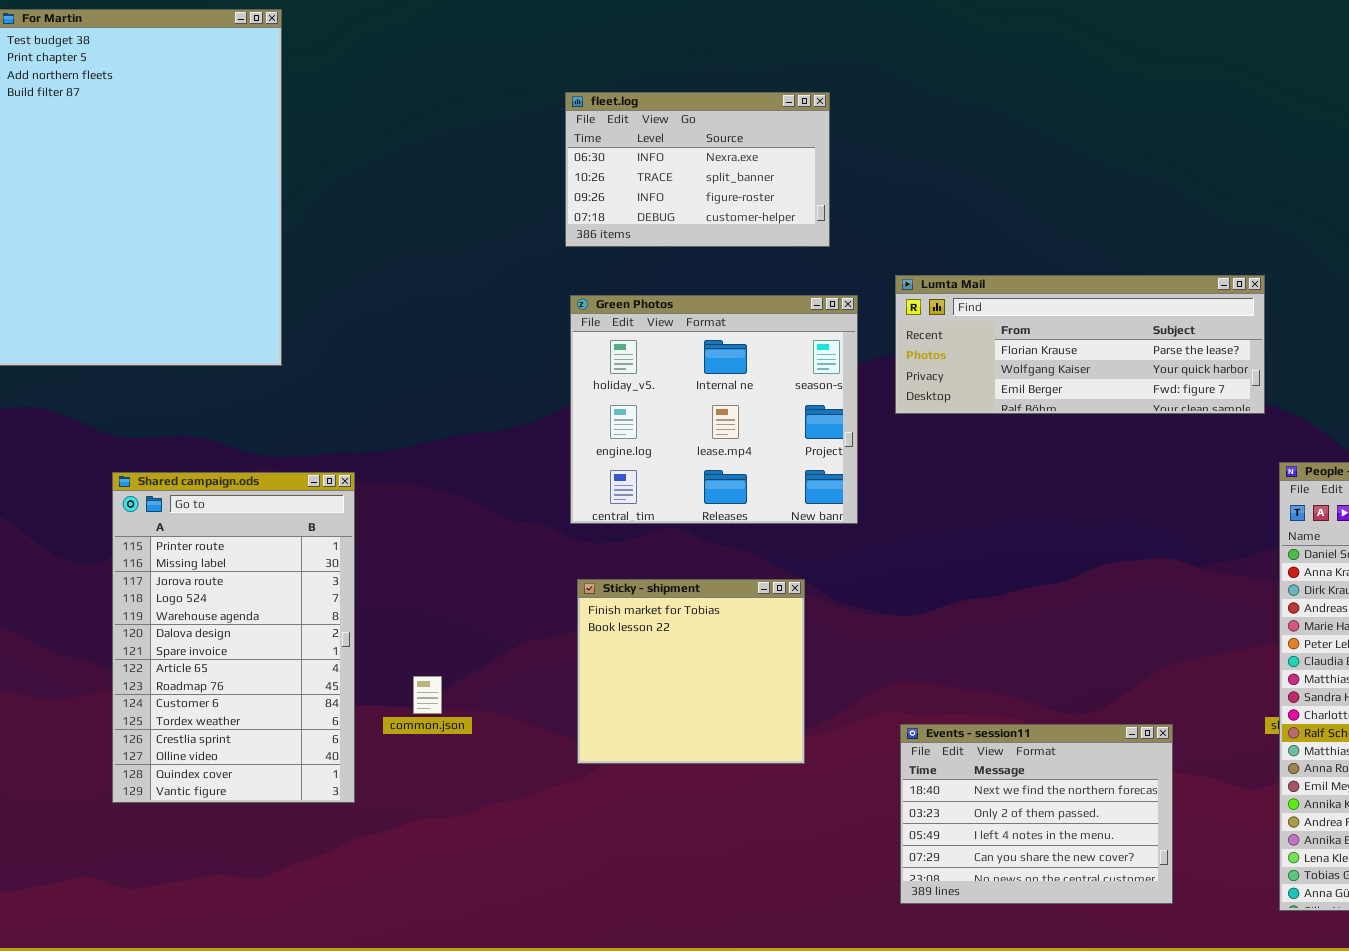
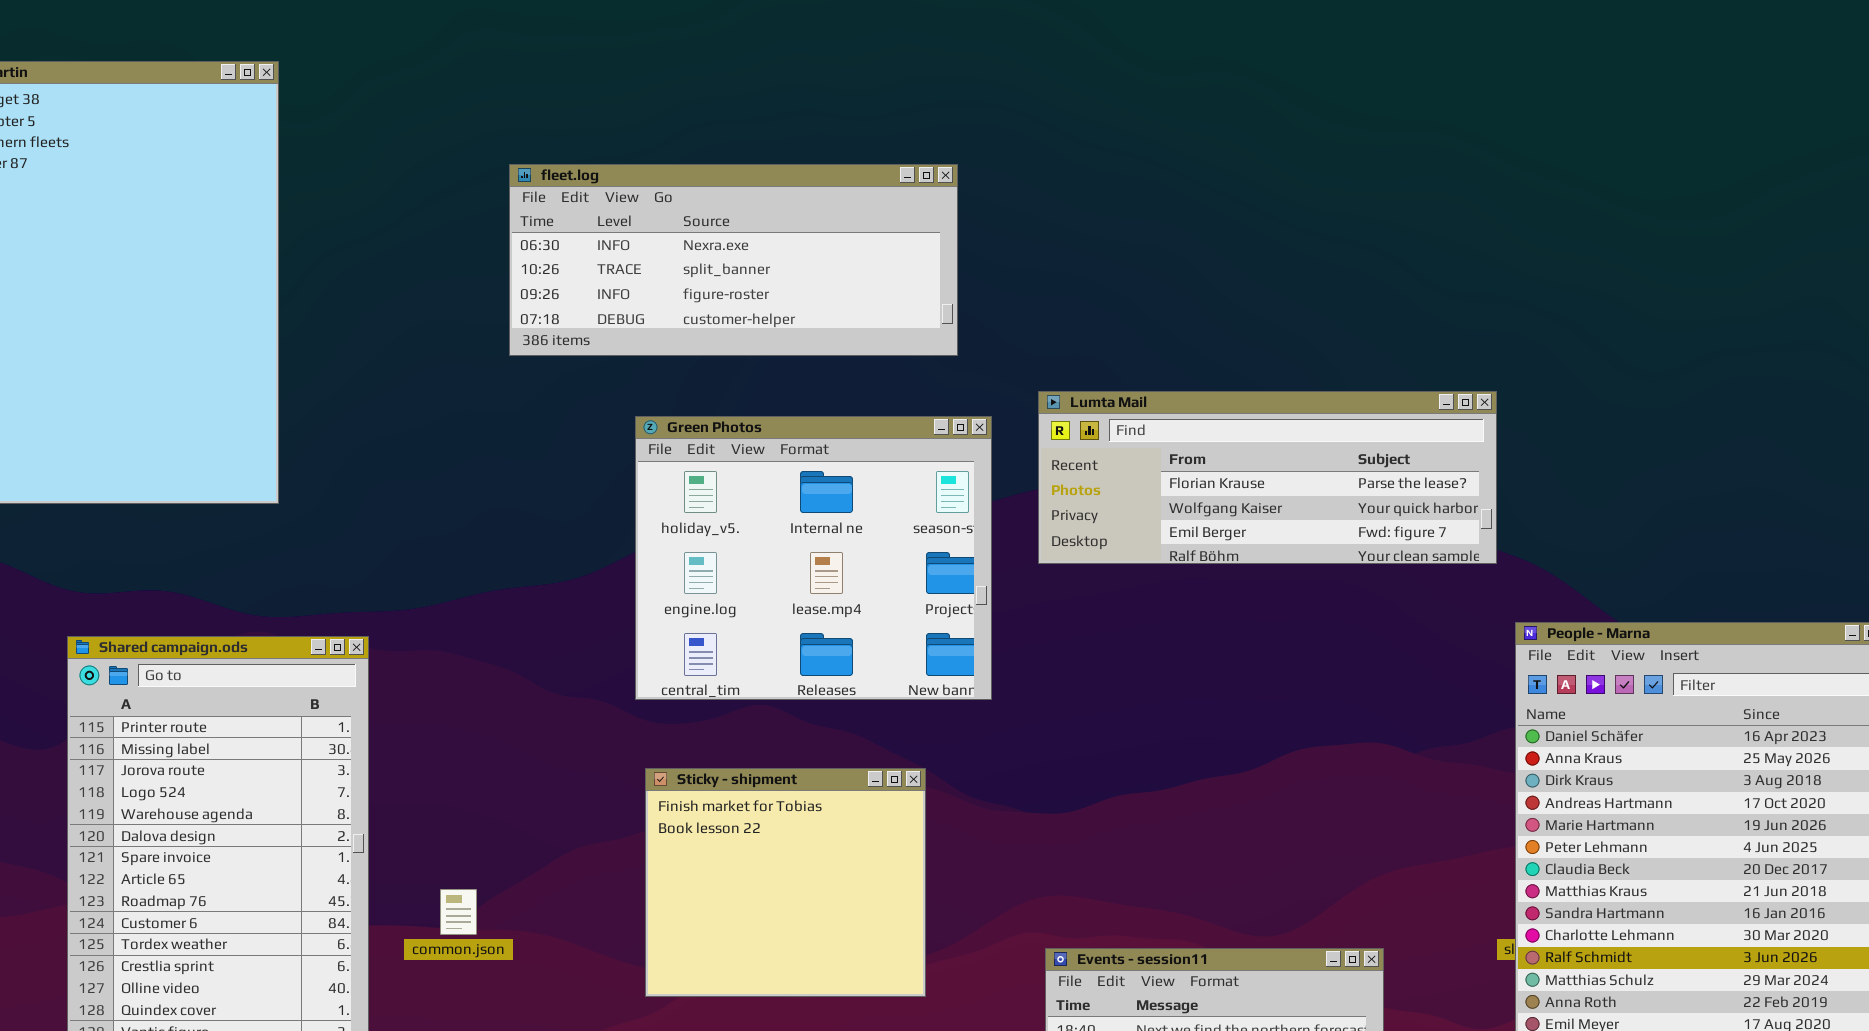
fleet.log: [565,92,830,247] -> [509,164,958,356], resized

